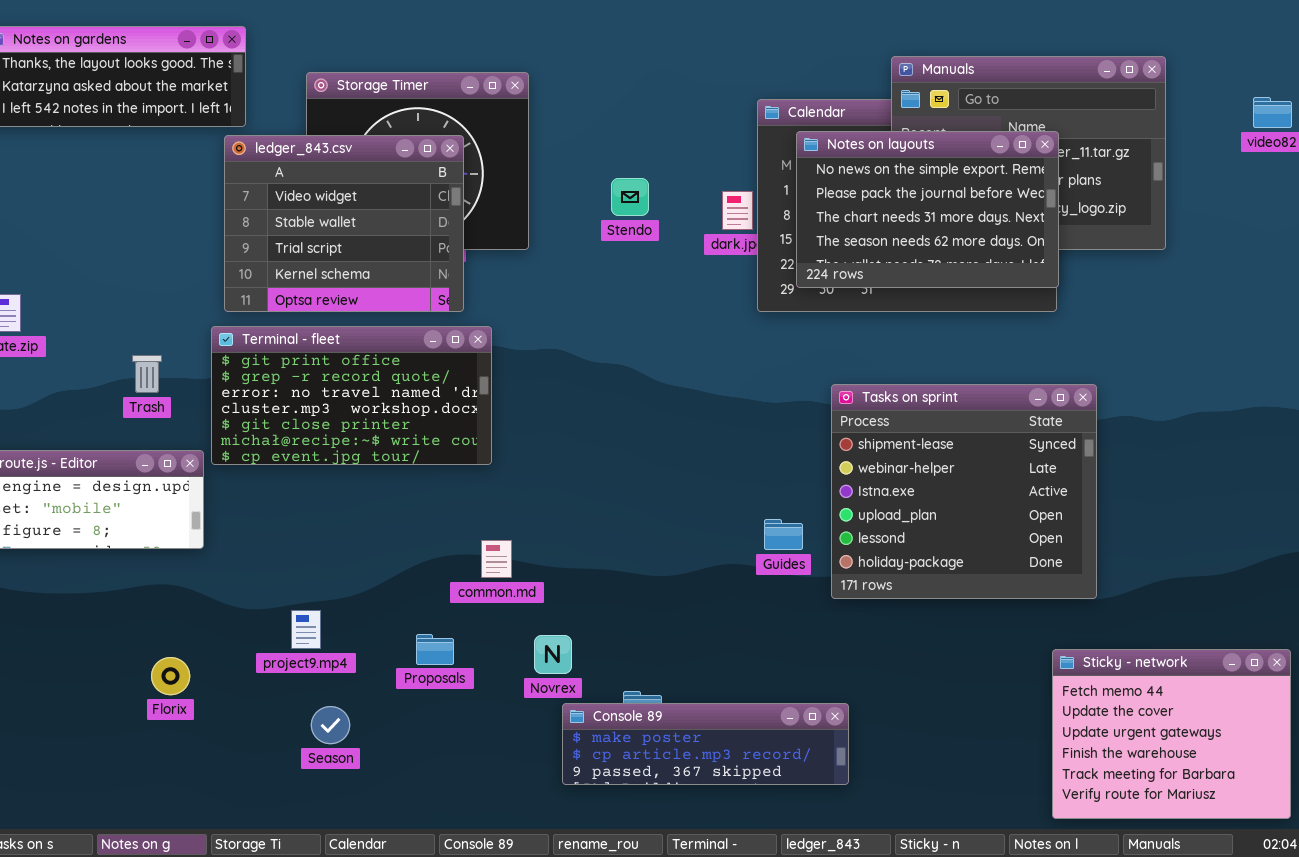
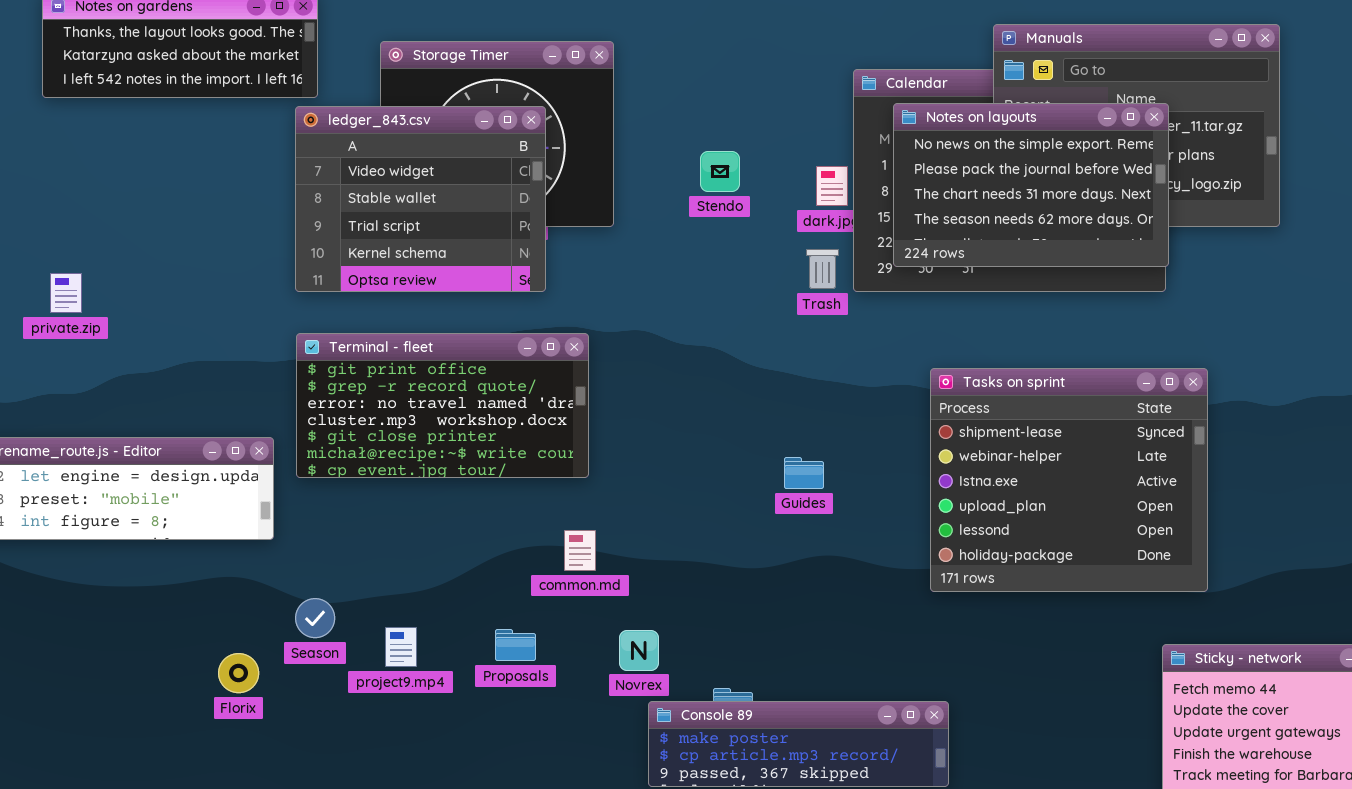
Terminal - fleet: [211,326,492,465] -> [296,333,589,478], moved
Trash: [132,355,162,393] -> [806,249,839,289], moved
Guides: [764,519,803,550] -> [784,457,824,489], moved
project9.mp4: [291,610,321,649] -> [385,627,417,667], moved
Season: [311,706,350,744] -> [295,598,335,638], moved

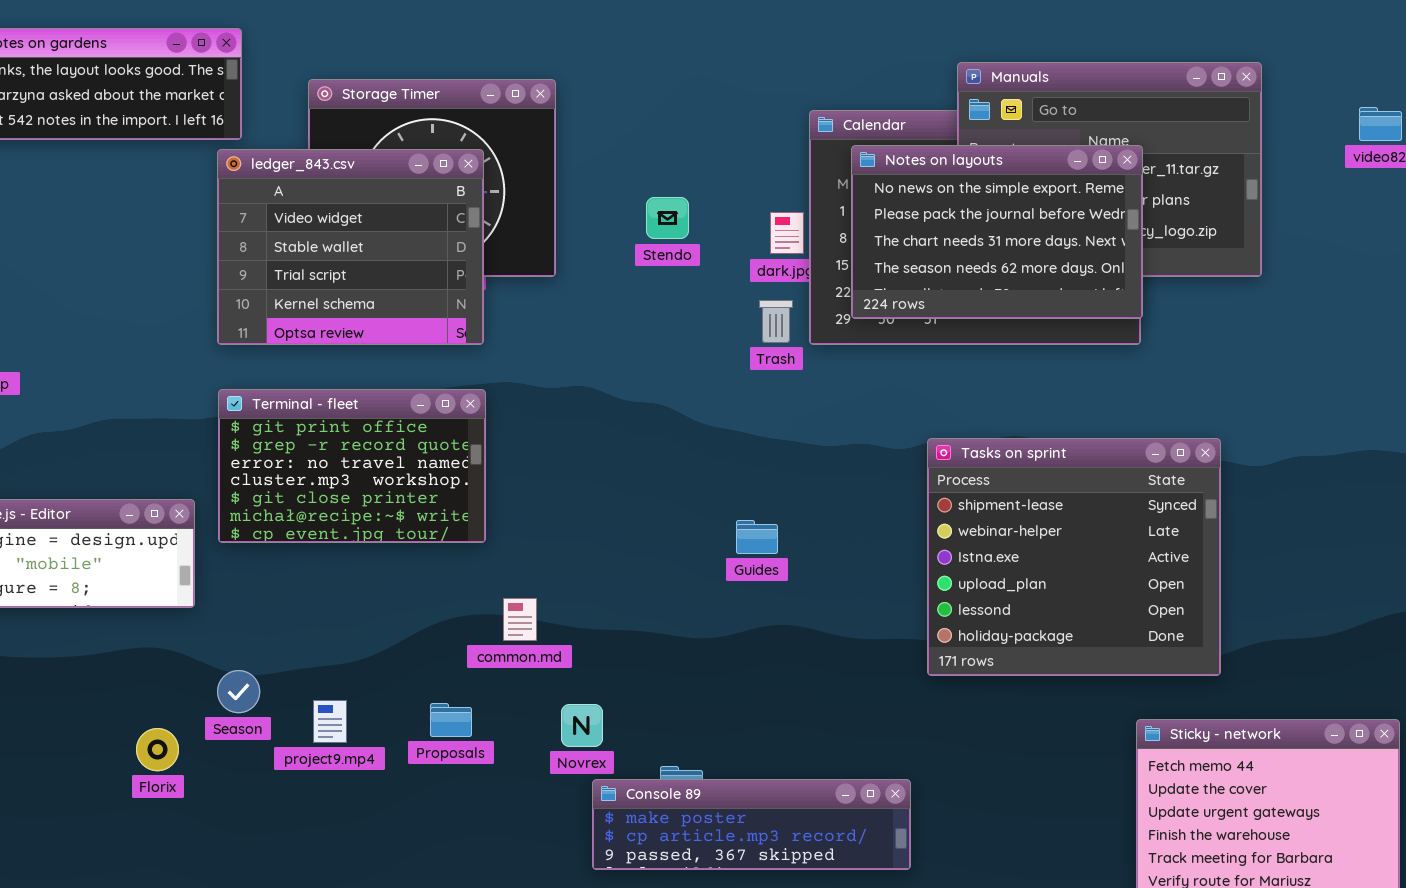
Terminal - fleet: [296,333,589,478] -> [218,389,486,543], resized
Tasks on sprint: [930,368,1208,592] -> [927,438,1221,676], moved

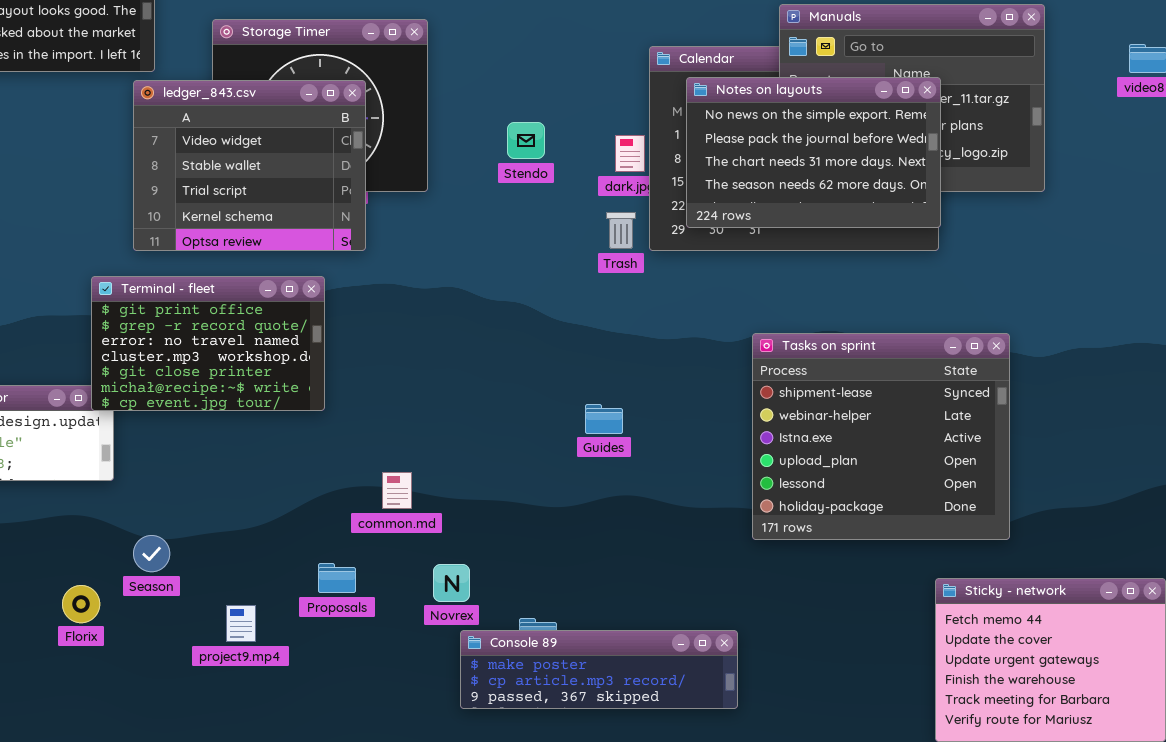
Terminal - fleet: [218,389,486,543] -> [91,276,325,411], moved
project9.mp4: [313,700,347,743] -> [226,605,256,642], moved

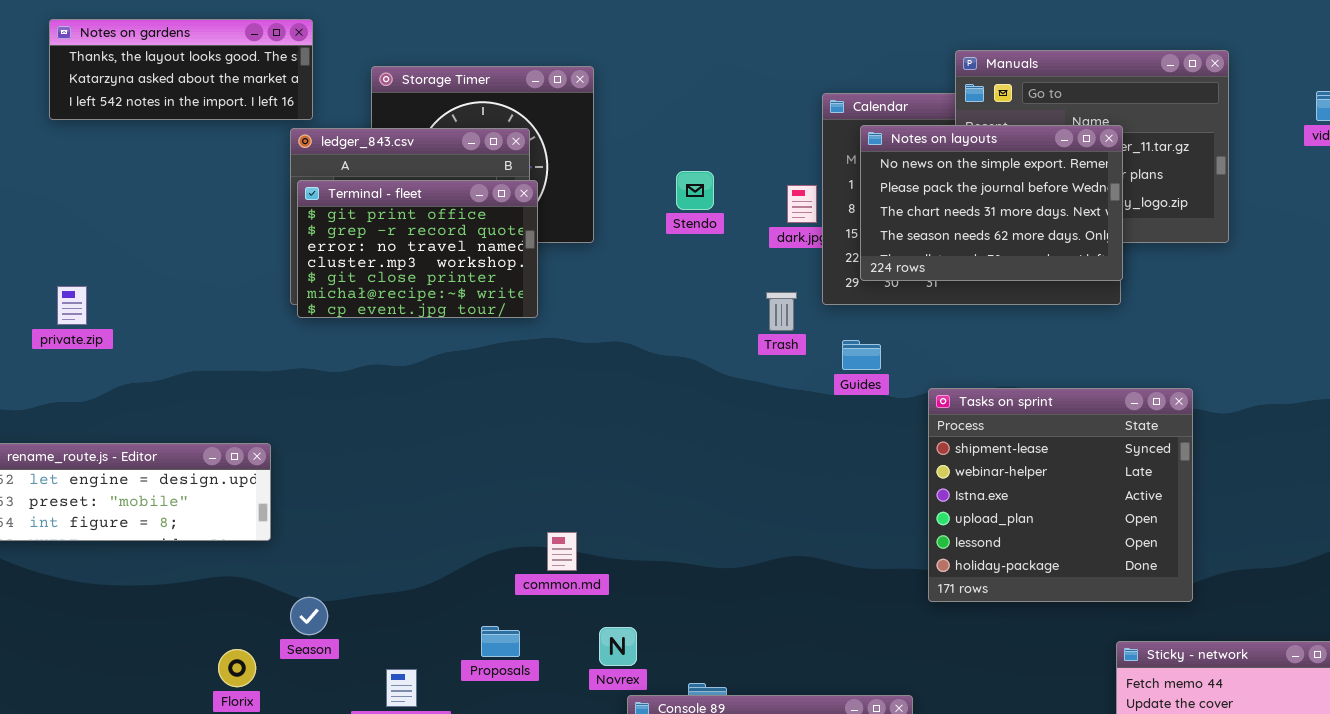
Trash: [606,212,636,249] -> [766,292,797,331], moved
Terminal - fleet: [91,276,325,411] -> [297,180,538,318], moved
Guides: [585,404,623,434] -> [842,340,881,370], moved

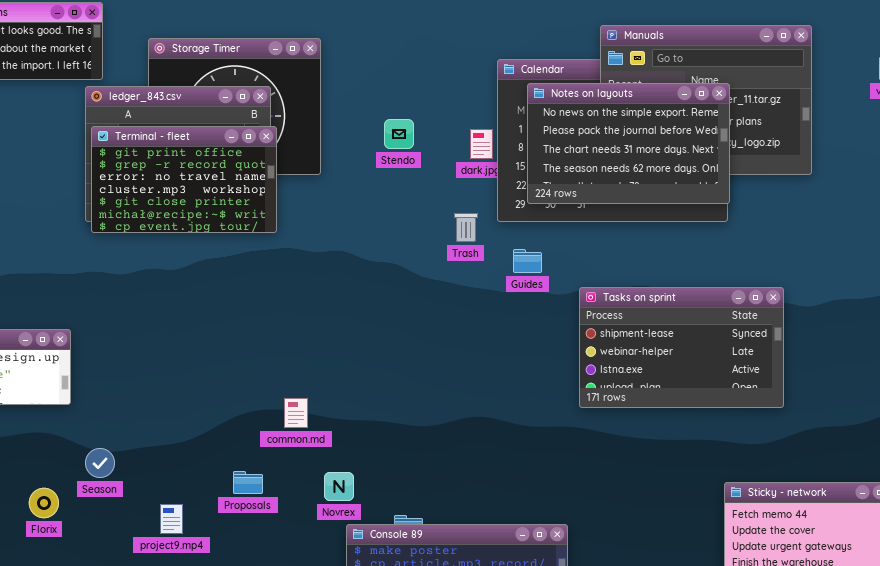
Tasks on sprint: [928,388,1193,602] -> [579,287,784,408], resized

